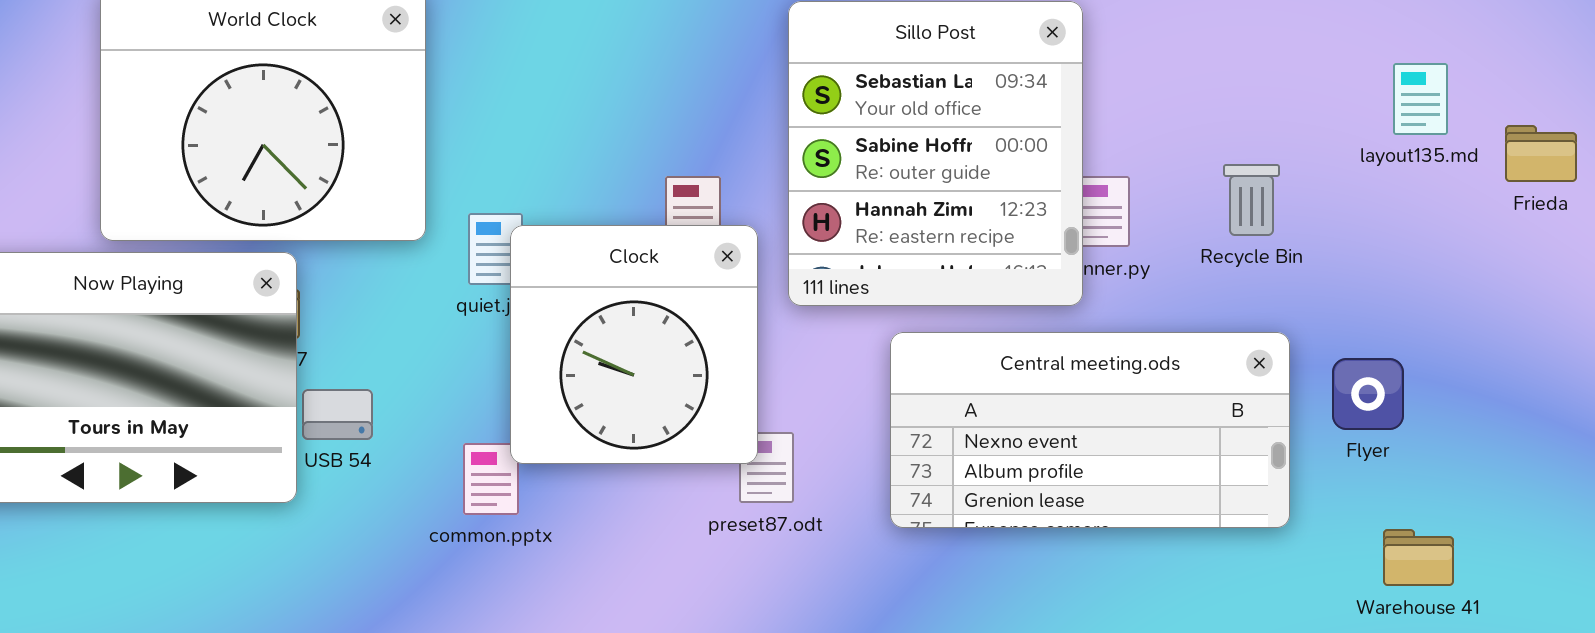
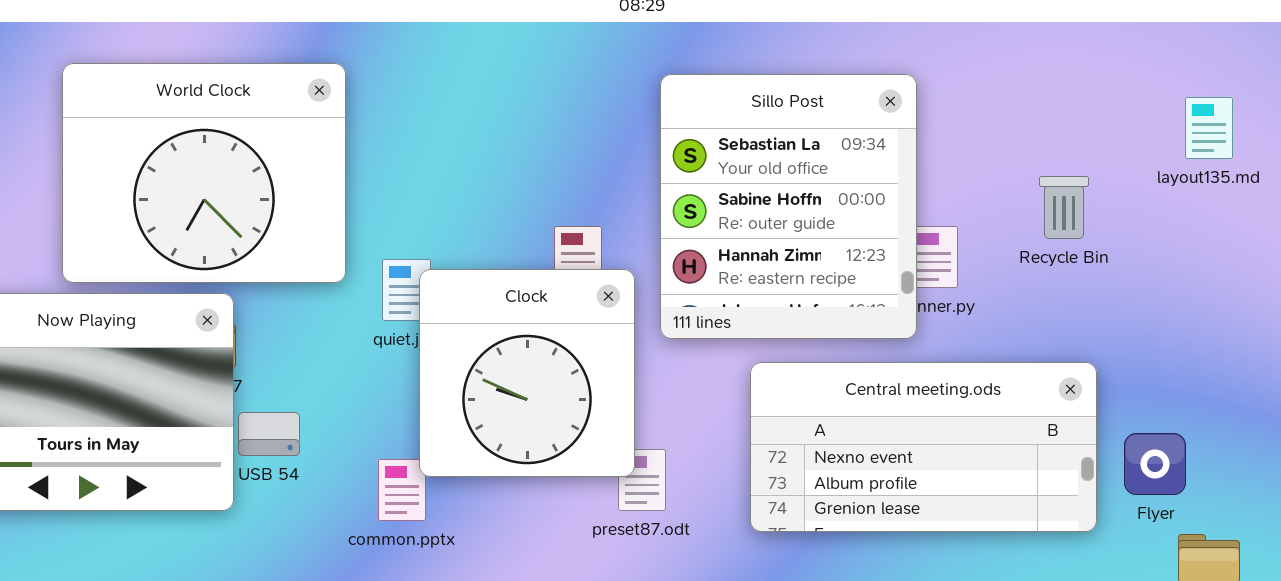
layout135.md: [1393,63,1448,135] -> [1185,97,1233,159], moved
Recycle Bin: [1223,164,1280,236] -> [1039,176,1089,239], moved
Flyer: [1332,358,1404,430] -> [1124,433,1186,495], moved

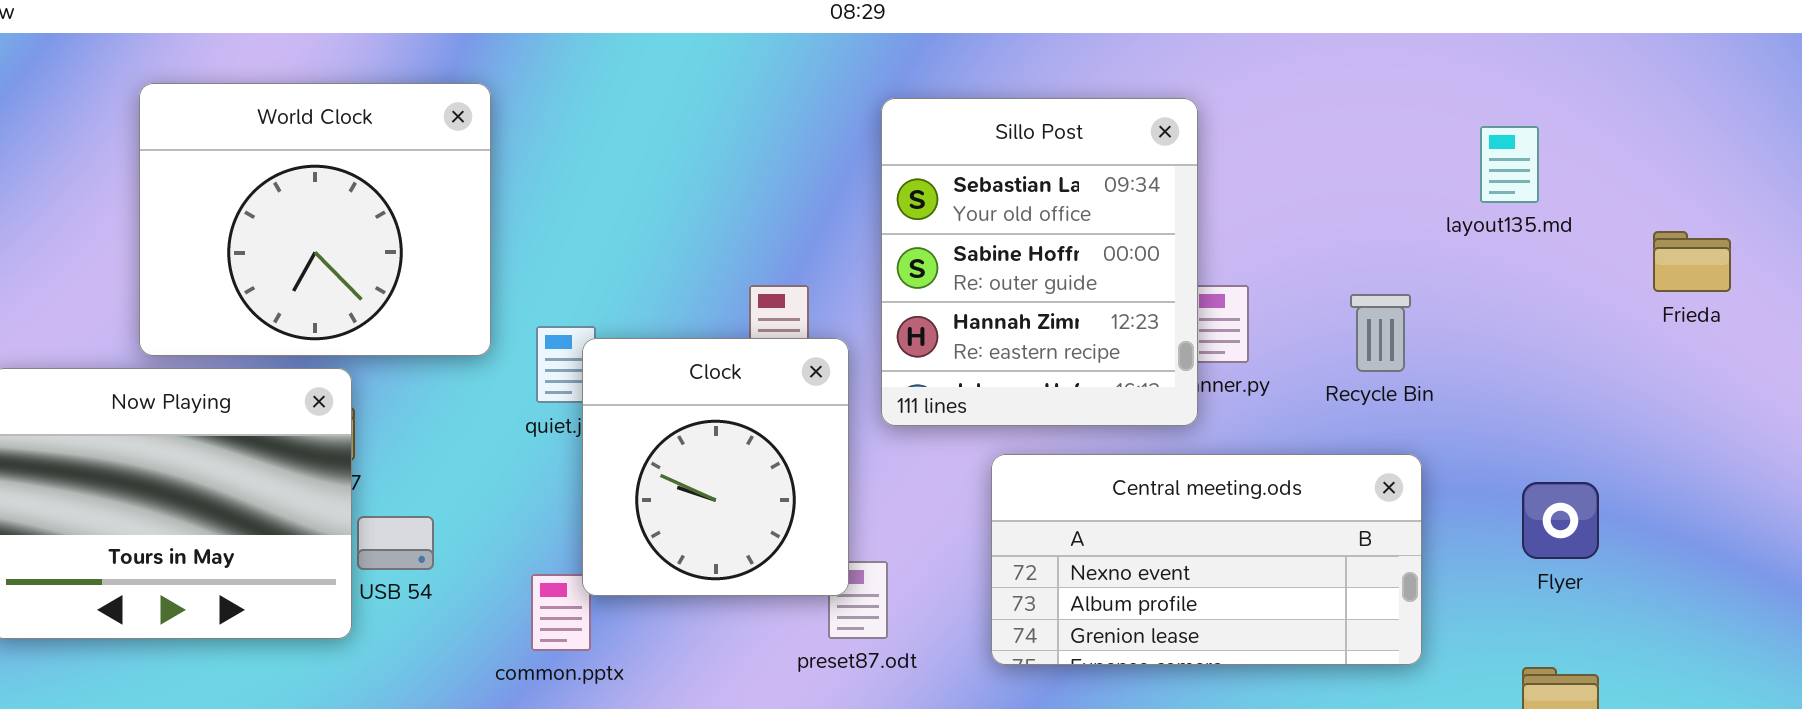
layout135.md: [1185,97,1233,159] -> [1480,126,1539,203], moved
Recycle Bin: [1039,176,1089,239] -> [1350,294,1411,372], moved
Flyer: [1124,433,1186,495] -> [1522,482,1599,559], moved

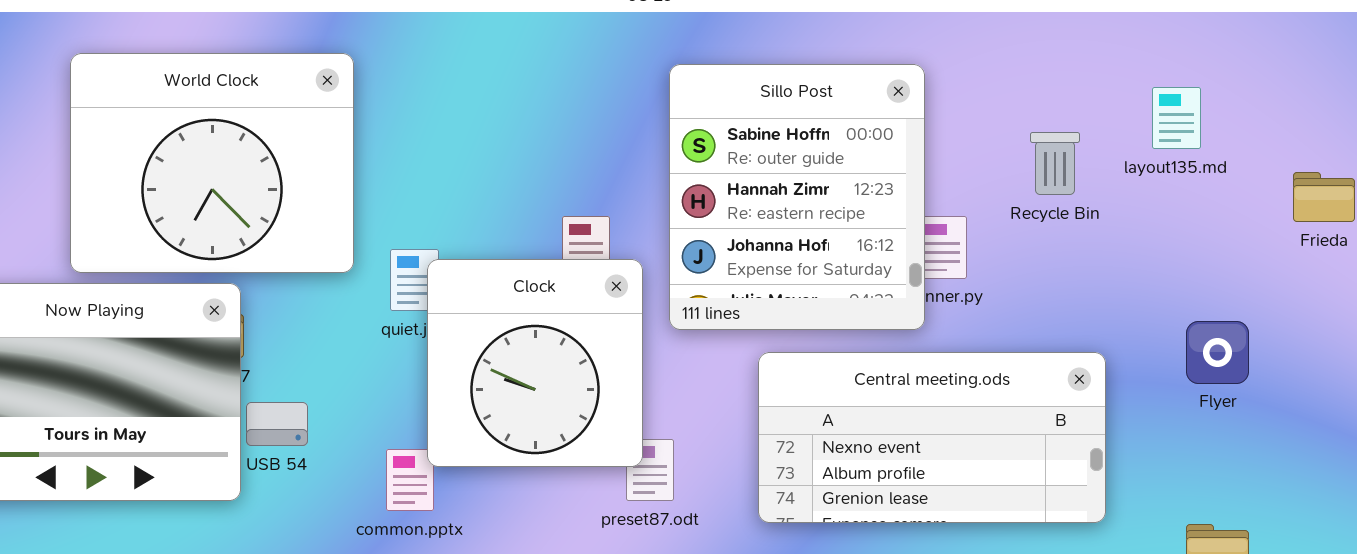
Sillo Post: [881,98,1198,426] -> [669,64,925,330], scrolled down 1 row
Recycle Bin: [1350,294,1411,372] -> [1030,132,1080,195], moved
Flyer: [1522,482,1599,559] -> [1186,321,1249,384], moved

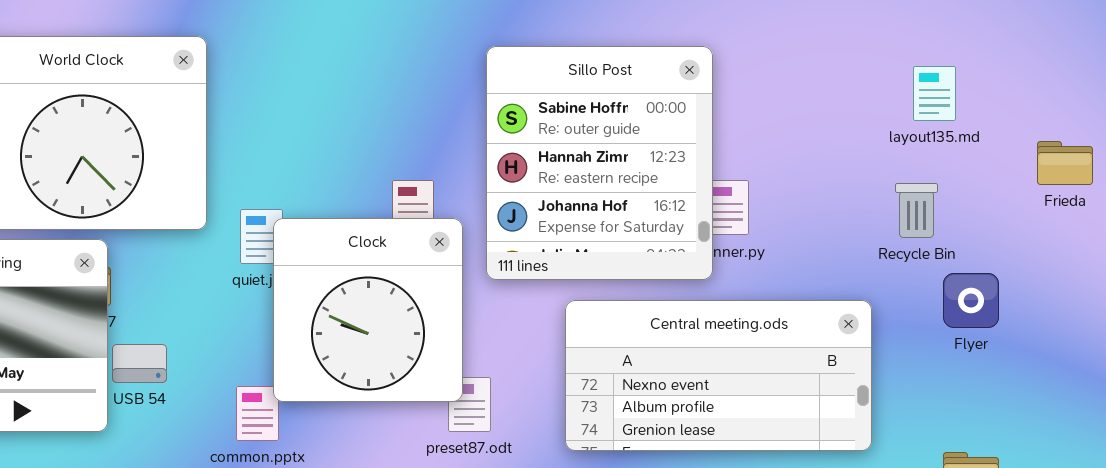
Recycle Bin: [1030,132,1080,195] -> [895,183,938,238], moved

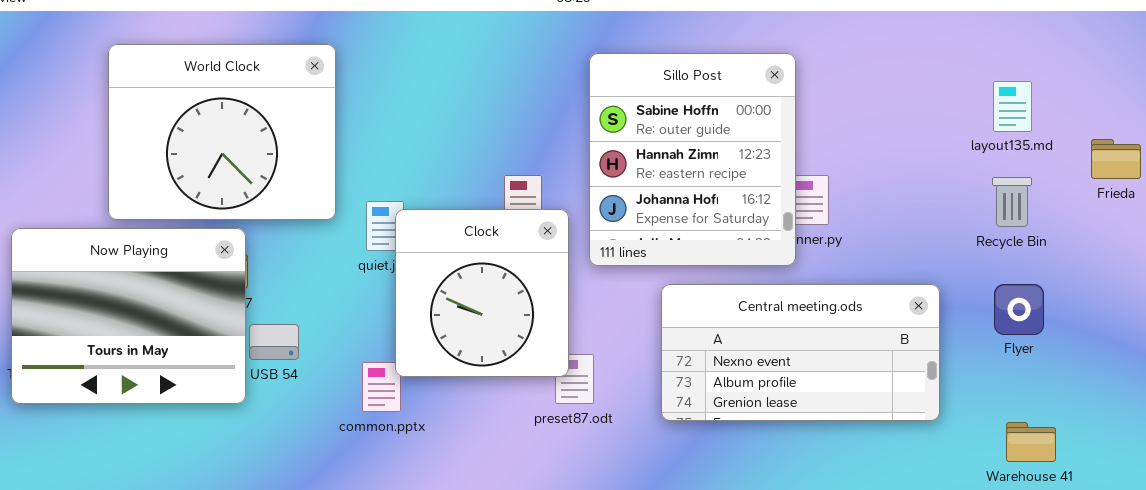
layout135.md: [913,66,956,121] -> [993,81,1032,132], moved
Recycle Bin: [895,183,938,238] -> [992,177,1032,227], moved
Flyer: [943,273,999,328] -> [994,284,1044,335], moved

